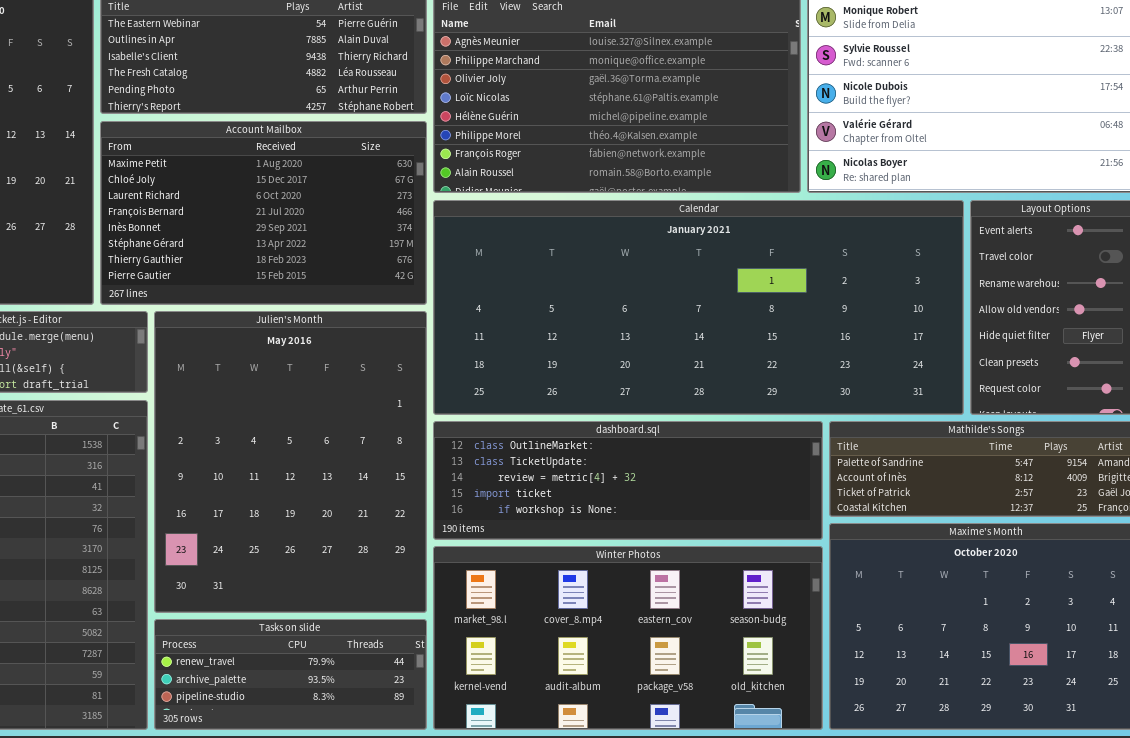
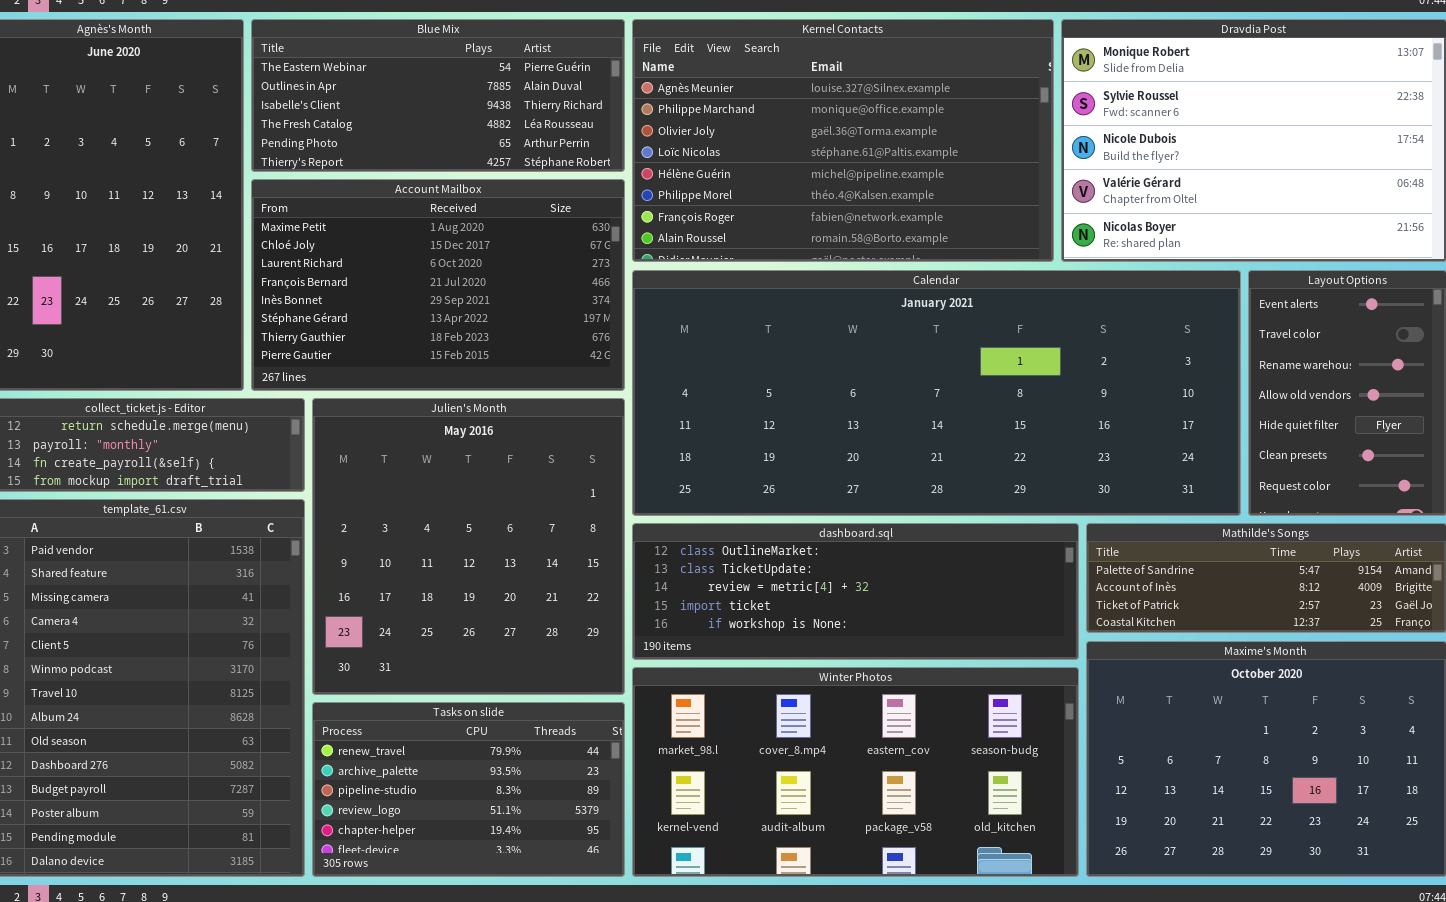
Julien's Month: [154,311,427,613] -> [312,398,625,695], resized
Tasks on slide: [154,619,427,730] -> [312,702,625,877], resized

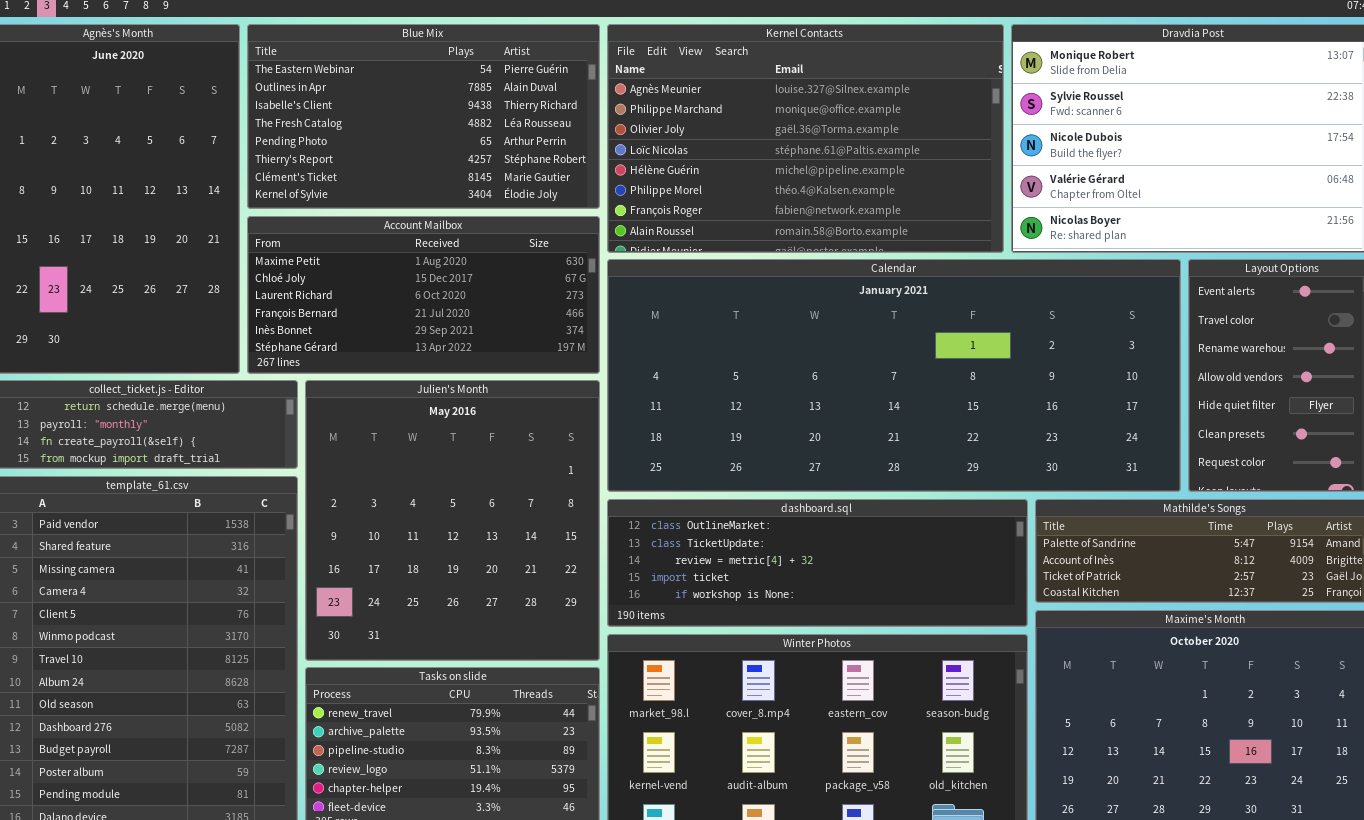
Blue Mix: [251,19,625,172] -> [247,24,600,209], resized
Account Mailbox: [251,179,625,391] -> [247,216,600,374], resized

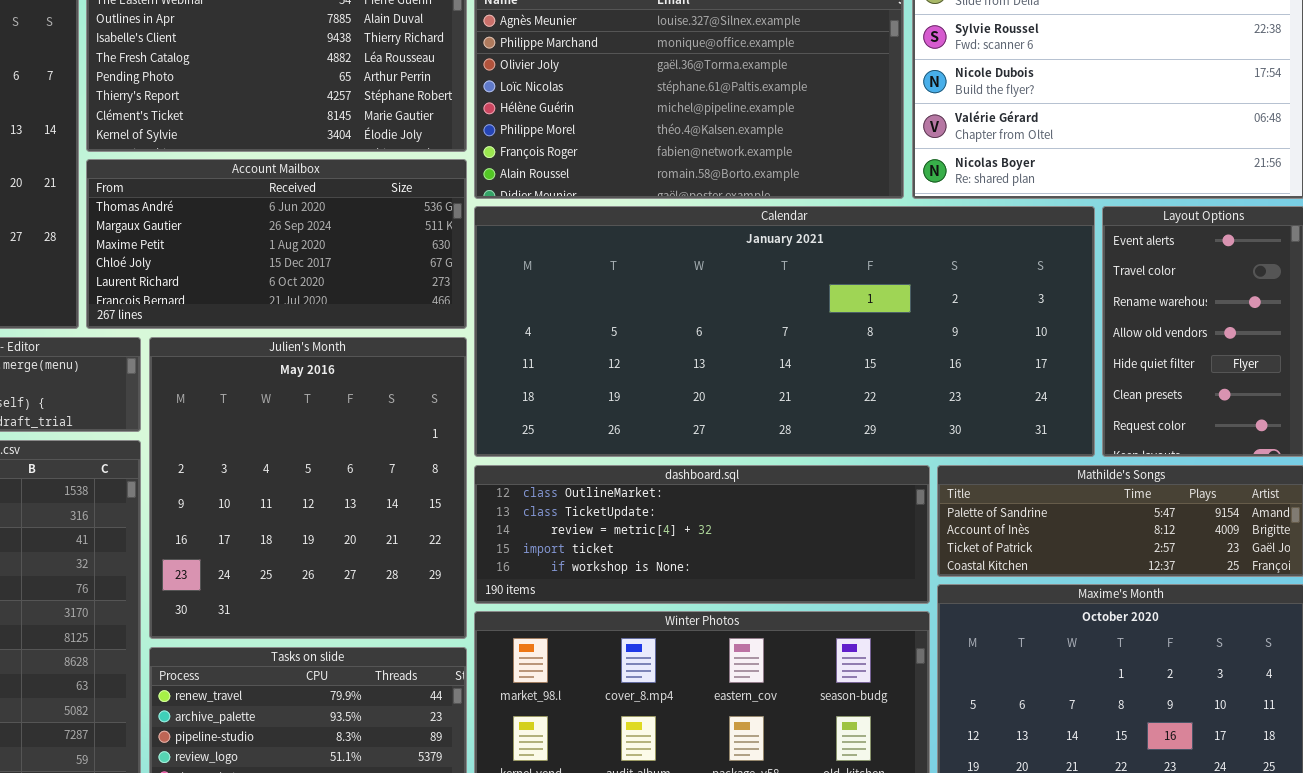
Account Mailbox: [247,216,600,374] -> [86,159,467,329], scrolled up 2 rows

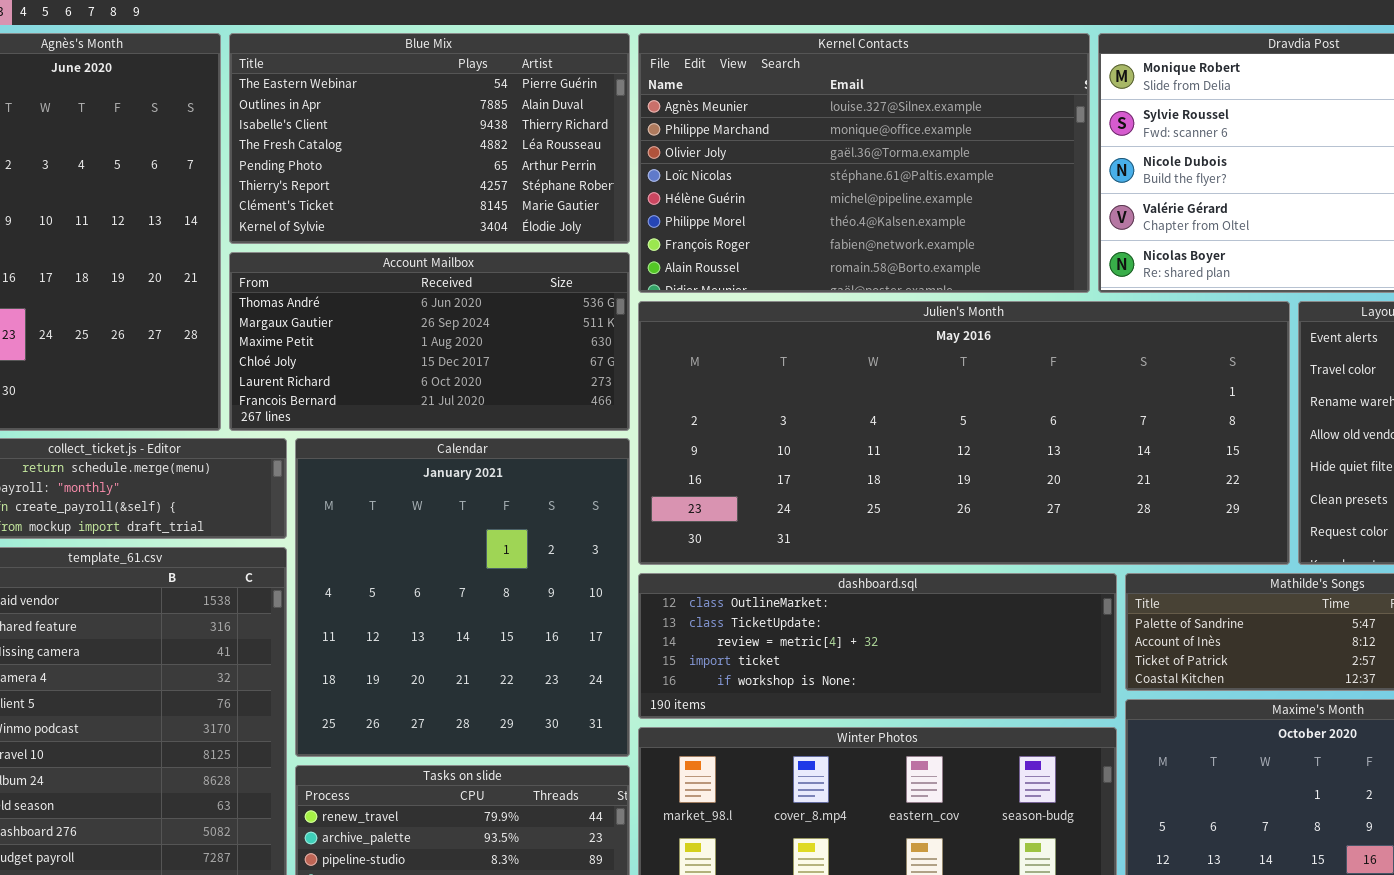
Calendar: [474,206,1095,457] -> [295,438,630,757], moved, resized
Julien's Month: [149,337,467,639] -> [638,301,1290,565], moved, resized

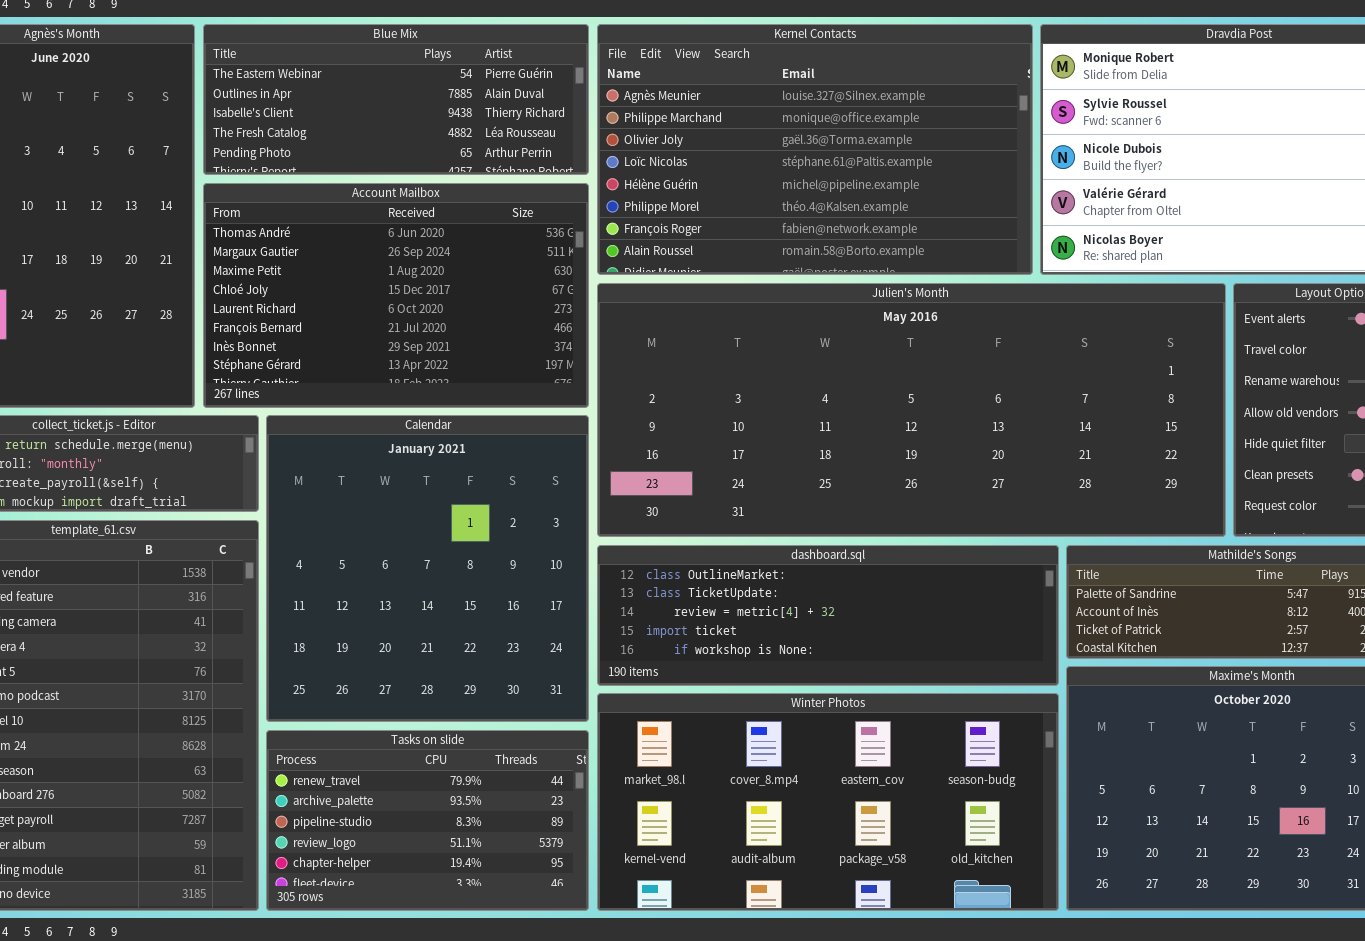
Blue Mix: [229,33,630,244] -> [203,24,589,175], resized
Account Mailbox: [229,252,630,431] -> [203,183,589,408], resized

